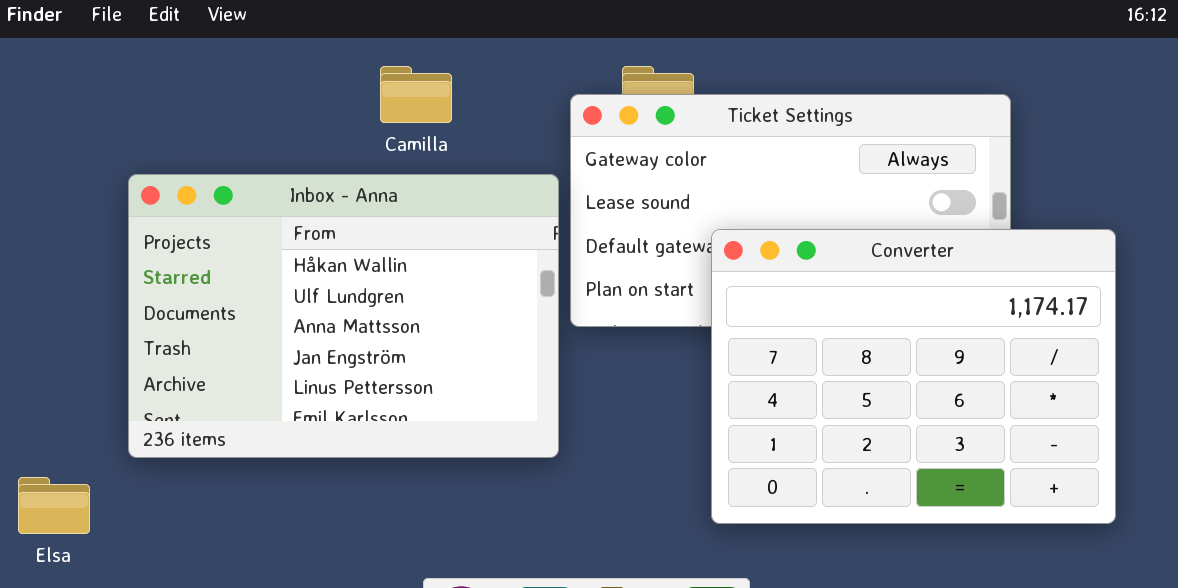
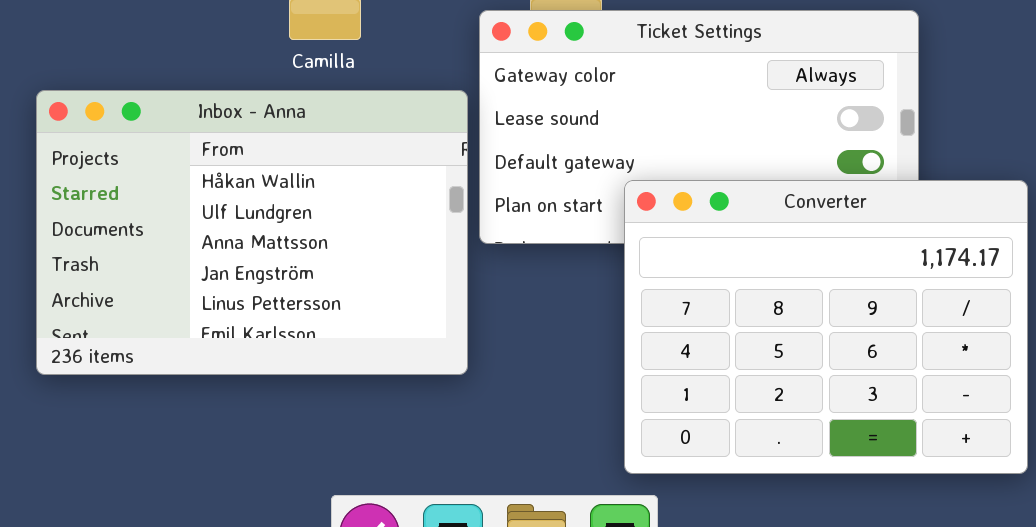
Converter: [711,229,1116,524] -> [624,180,1028,474], moved

